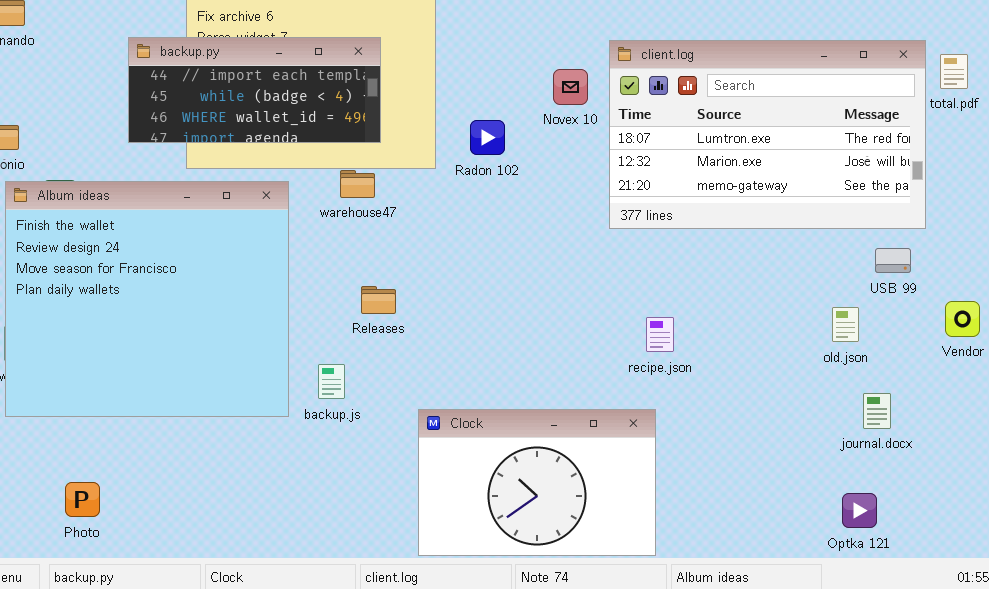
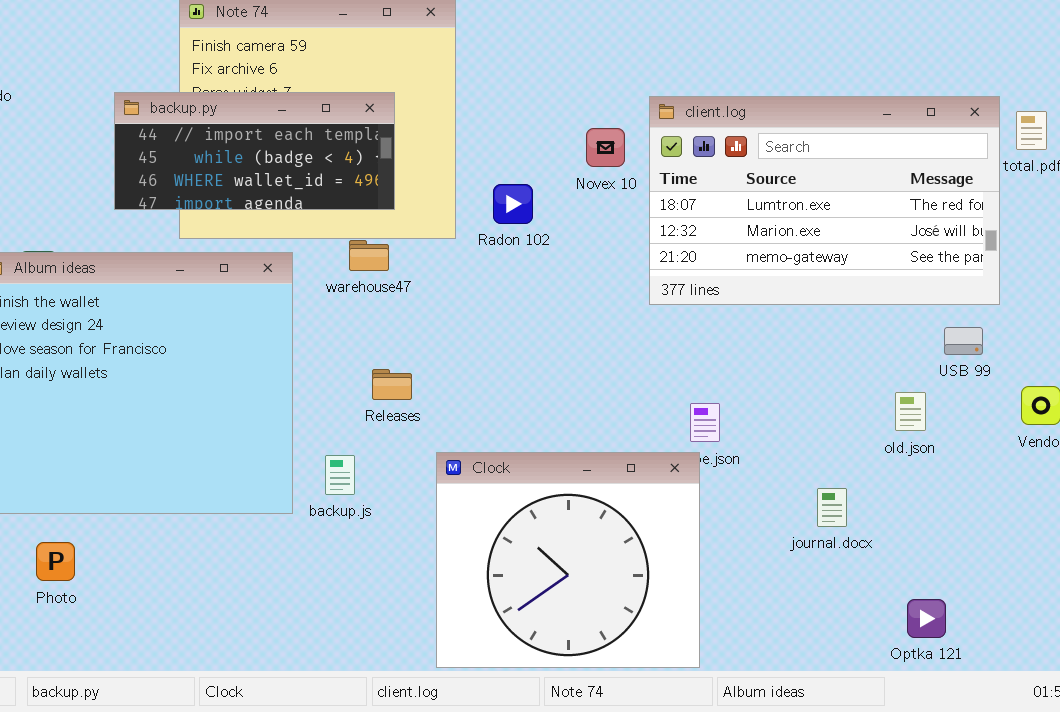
journal.docx: [863,393,891,429] -> [817,488,847,527], moved
Clock: [418,409,656,556] -> [436,452,700,668], resized
Photo: [65,482,100,517] -> [36,542,75,581], moved

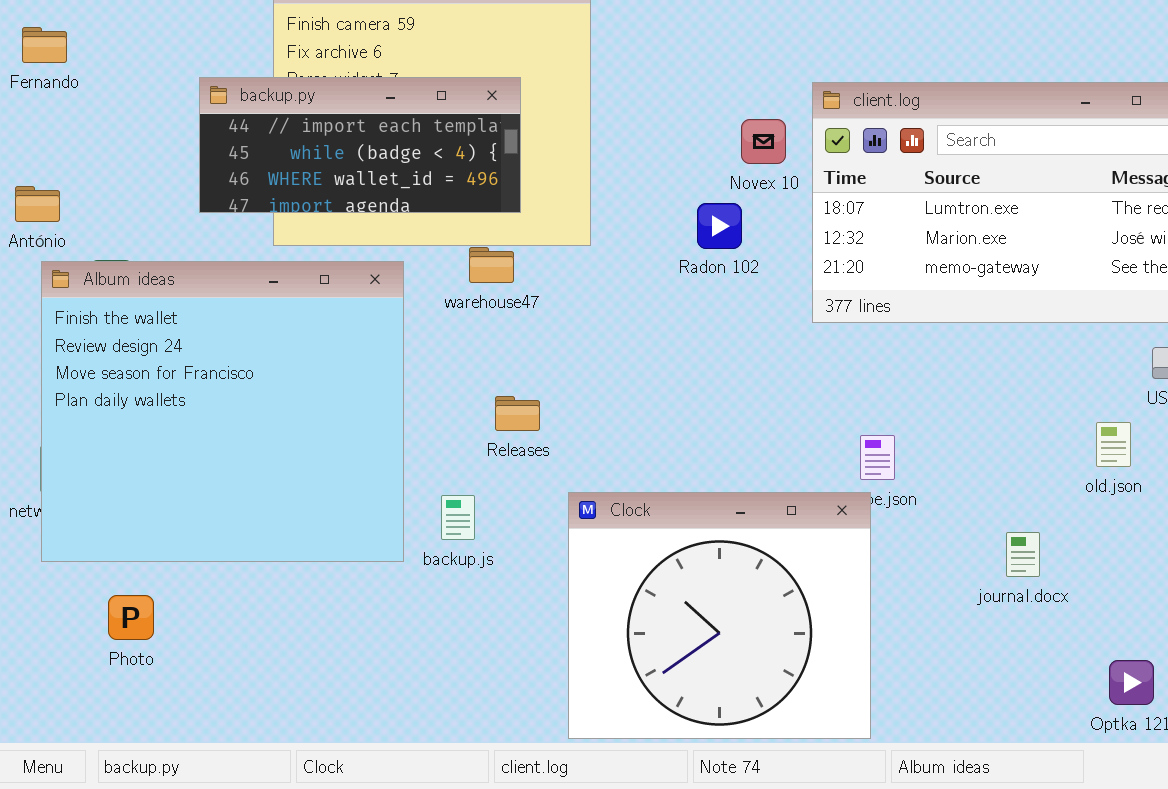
Radon 102: [493,184,533,224] -> [697,203,742,249], moved

